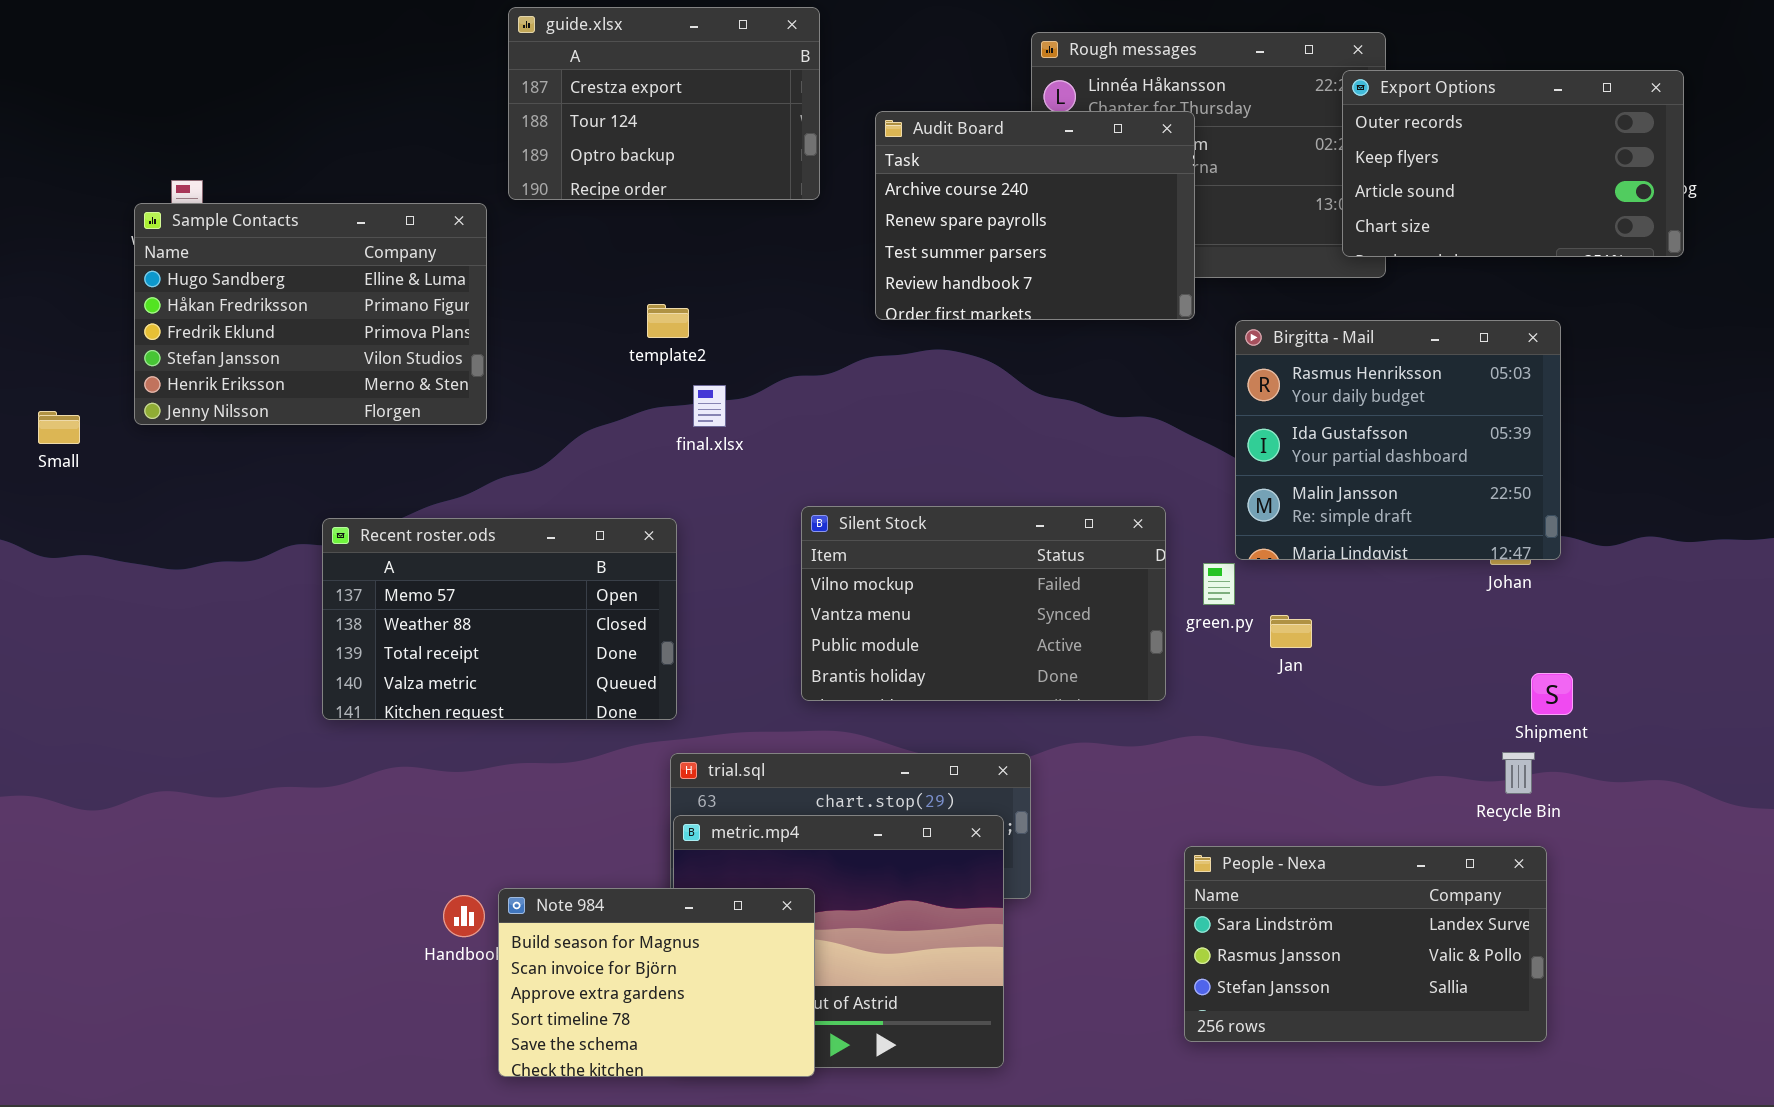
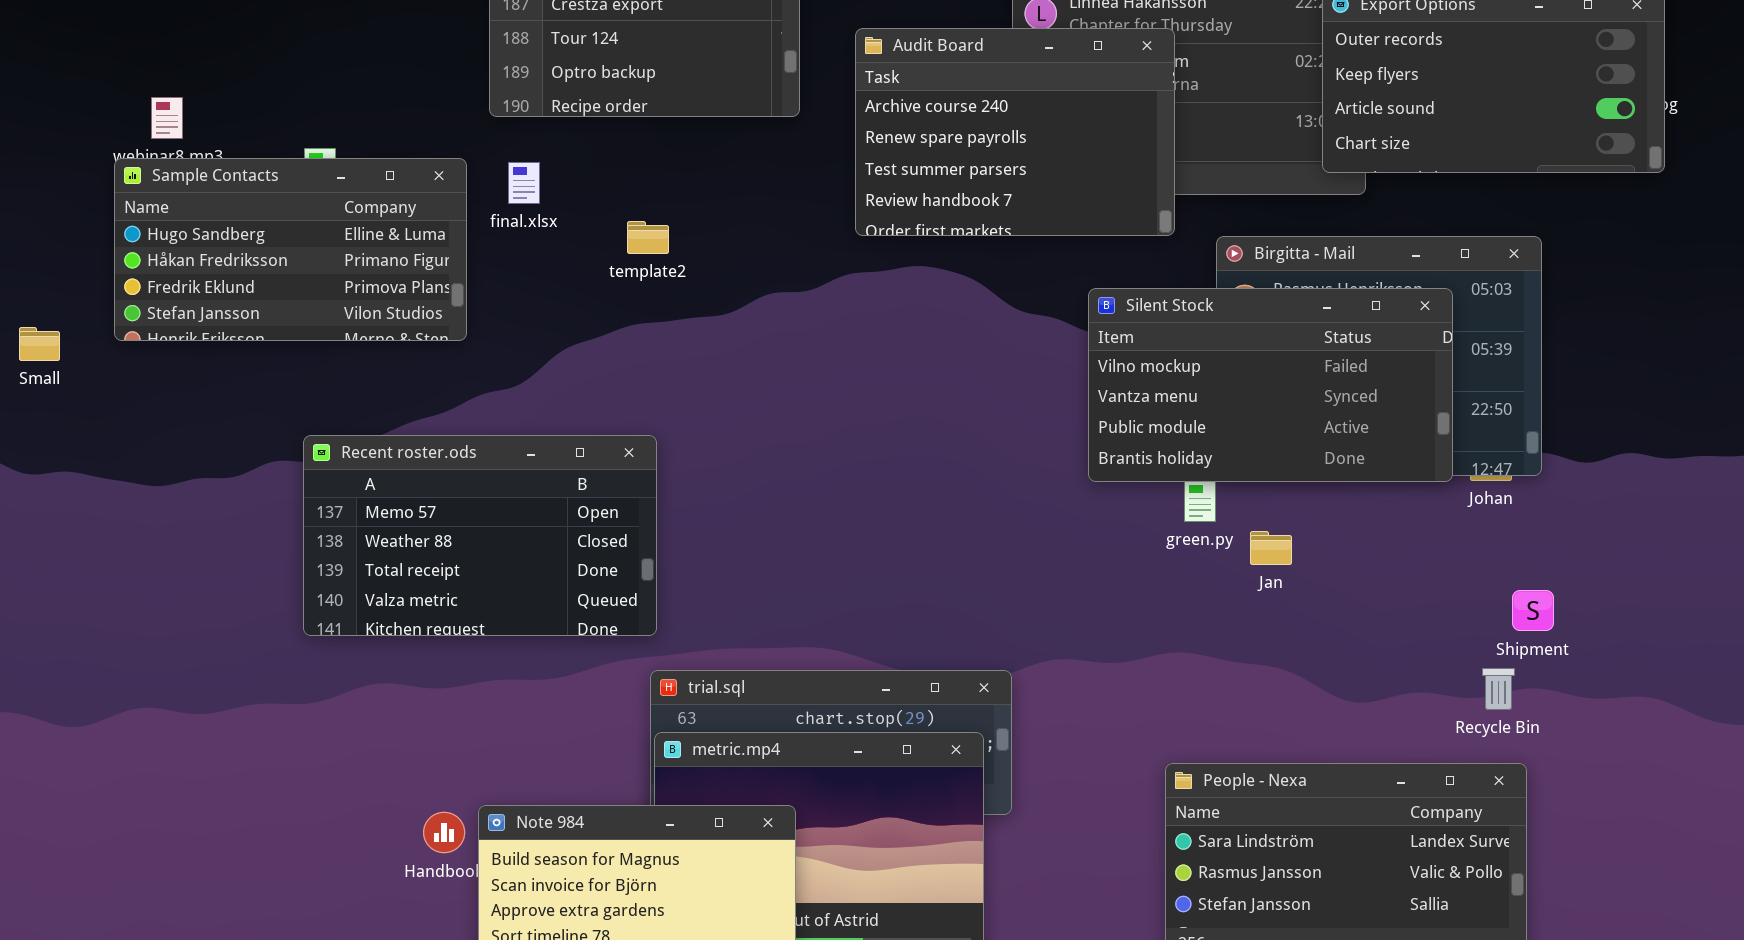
Sample Contacts: [134,203,487,425] -> [114,158,467,341], resized
final.xlsx: [693,385,726,427] -> [508,162,540,204], moved
Silent Stock: [801,506,1166,701] -> [1088,288,1453,482], moved

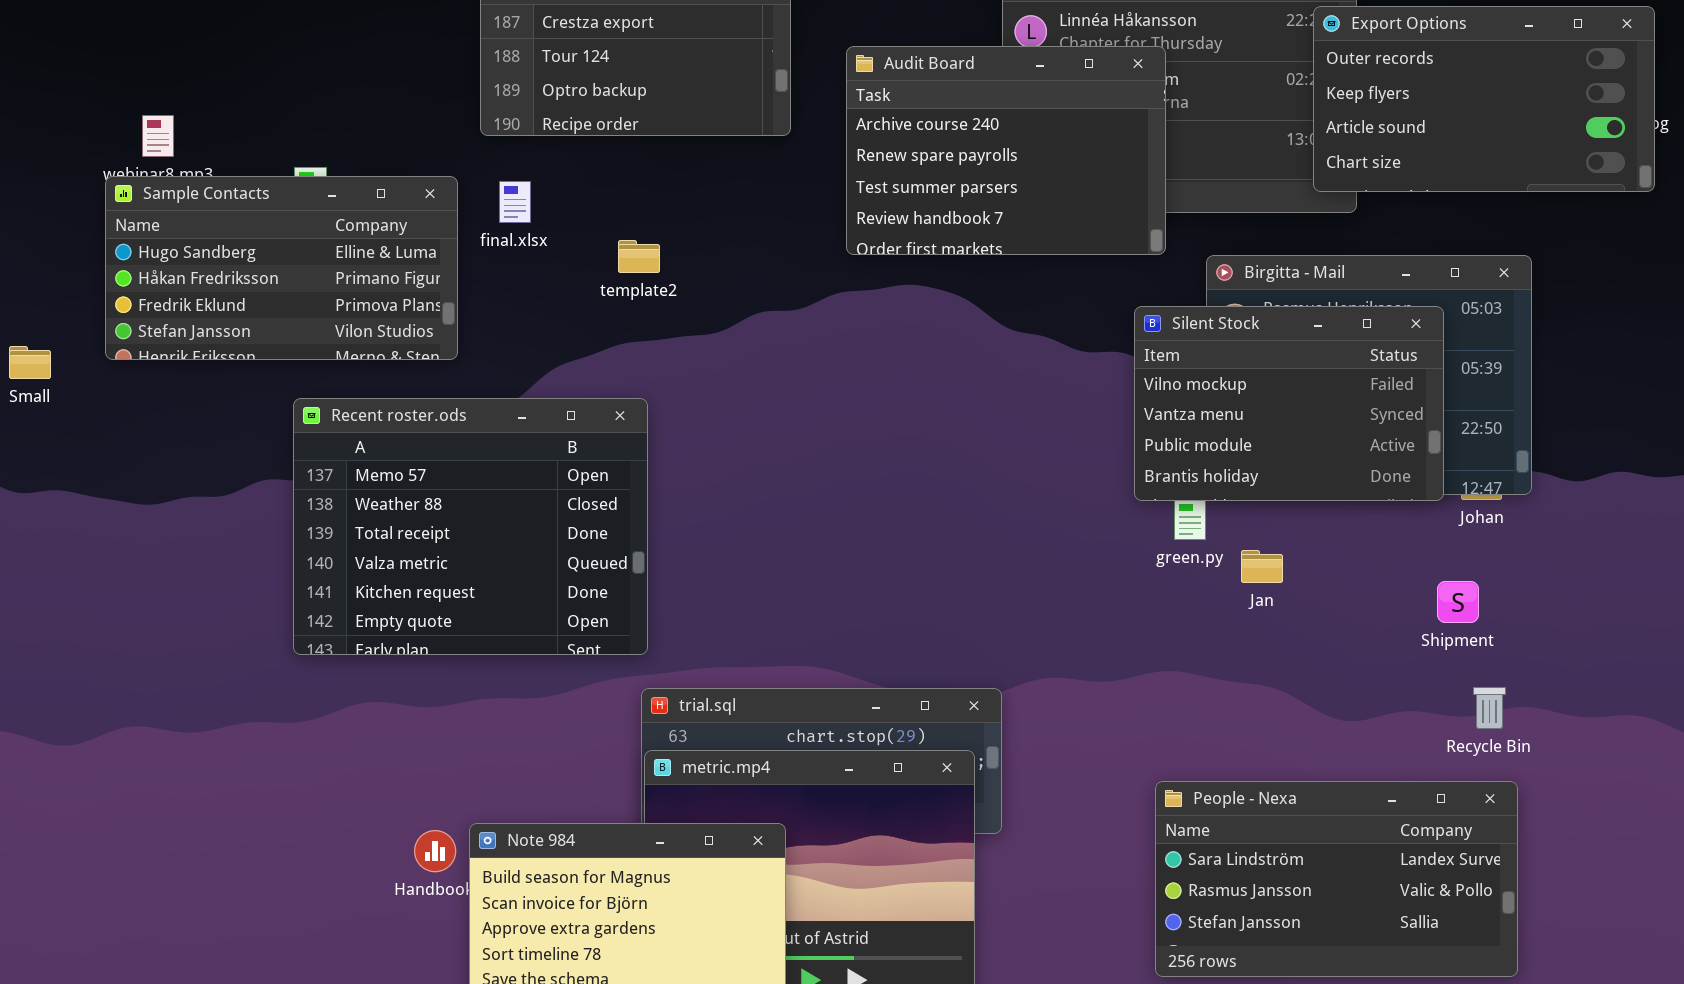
Silent Stock: [1088,288,1453,482] -> [1134,306,1444,501], resized
Recent roster.ods: [303,435,657,636] -> [293,398,648,655], resized
Shipment: [1512,590,1554,631] -> [1437,581,1479,623], moved

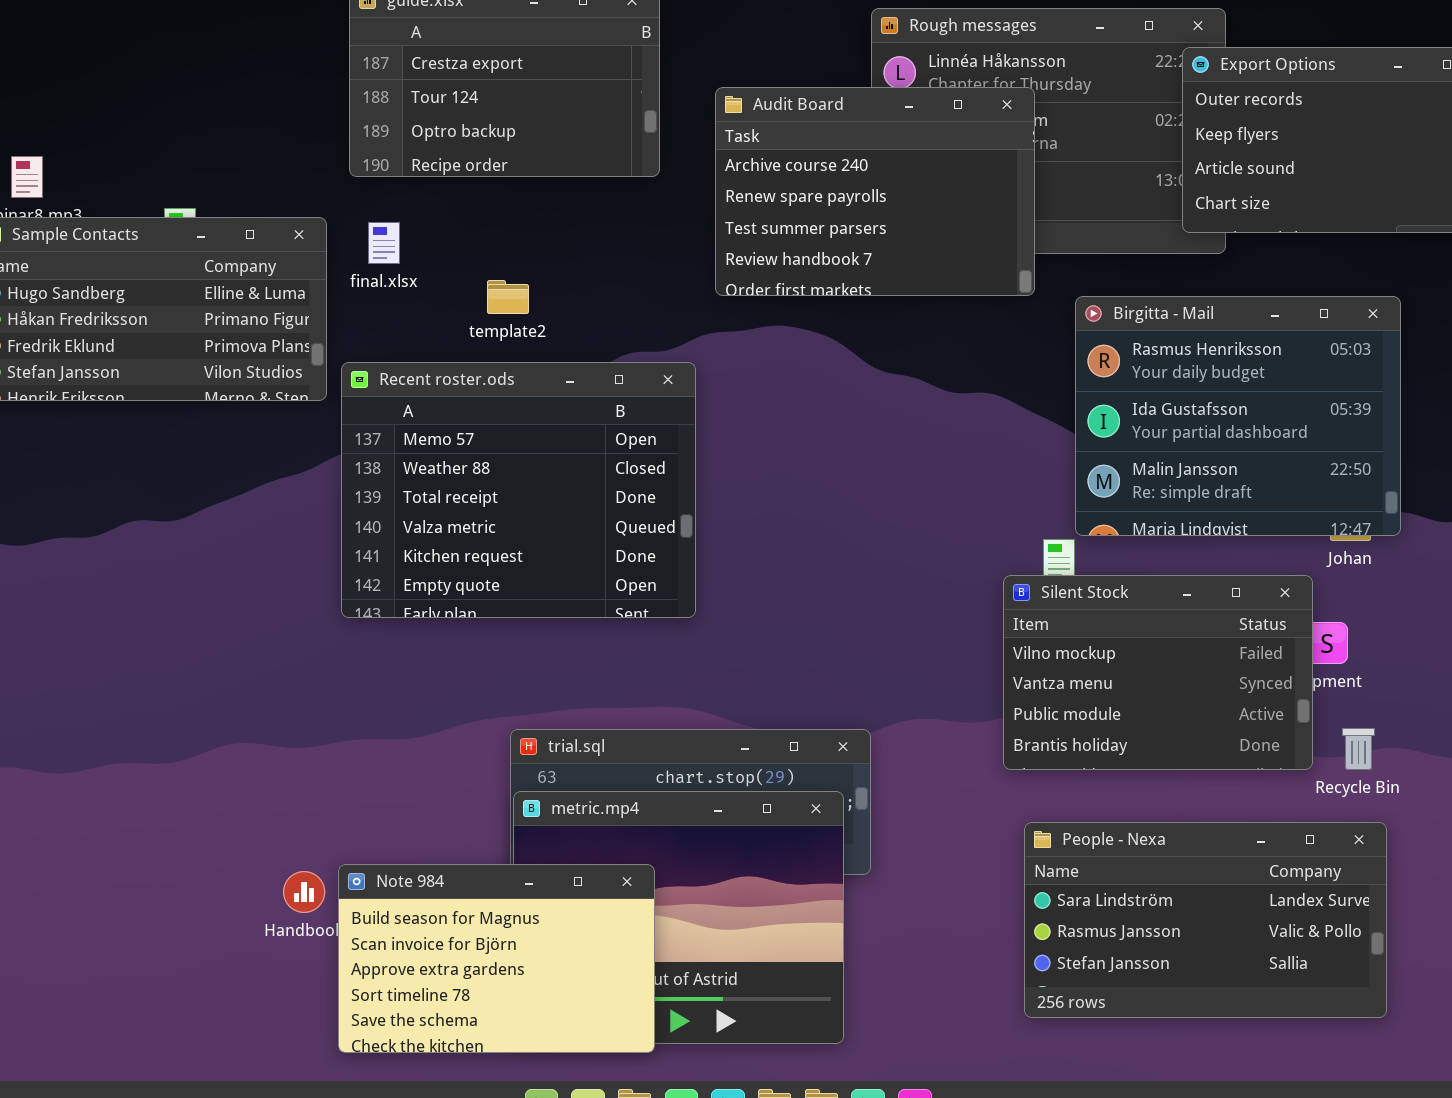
Silent Stock: [1134,306,1444,501] -> [1003,575,1313,770], moved
Recent roster.ods: [293,398,648,655] -> [341,362,696,618], moved

